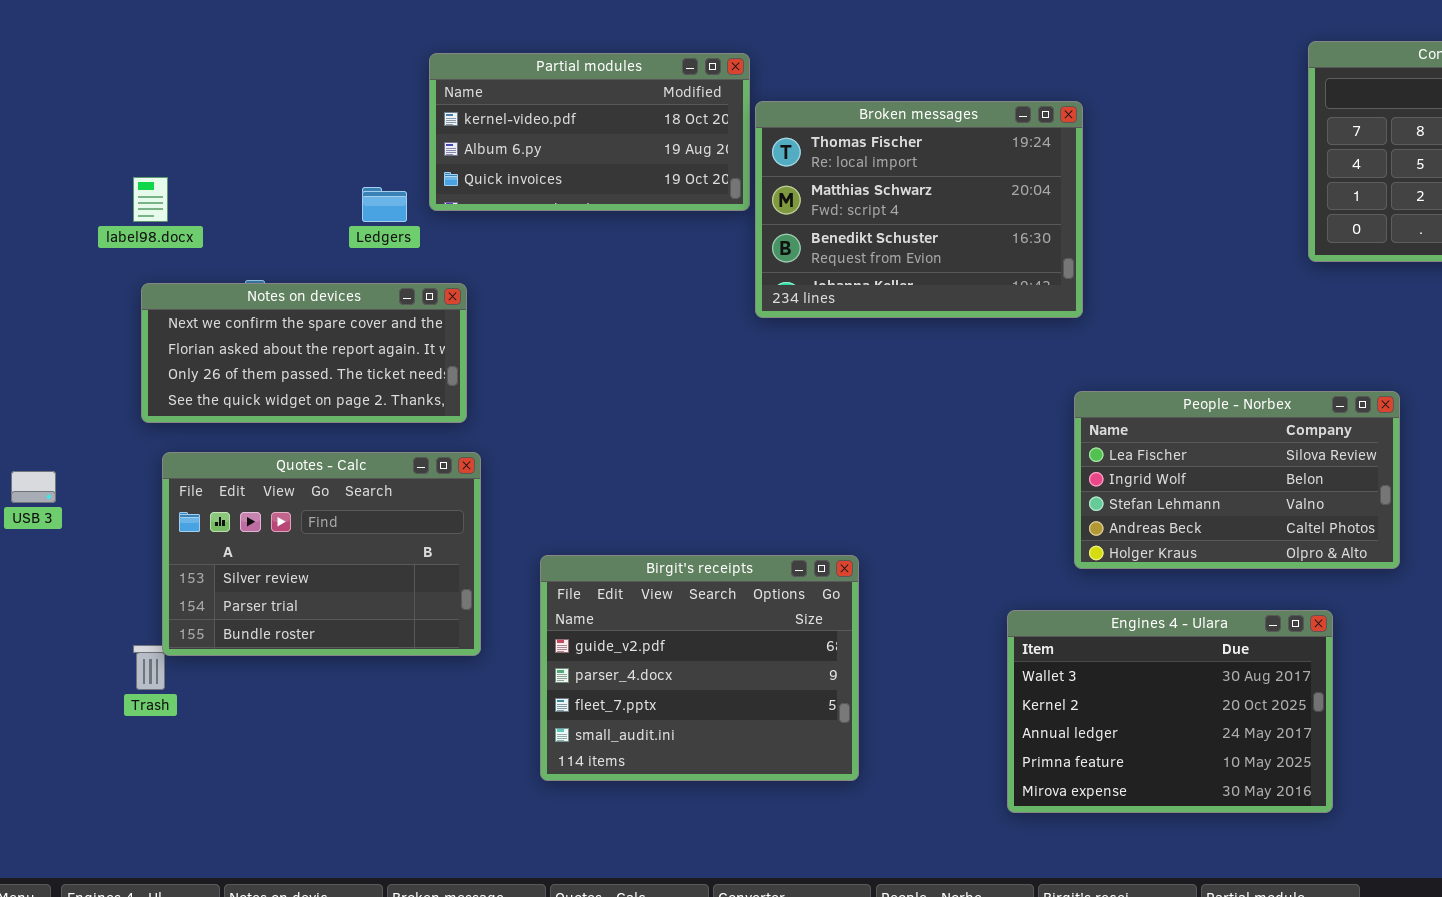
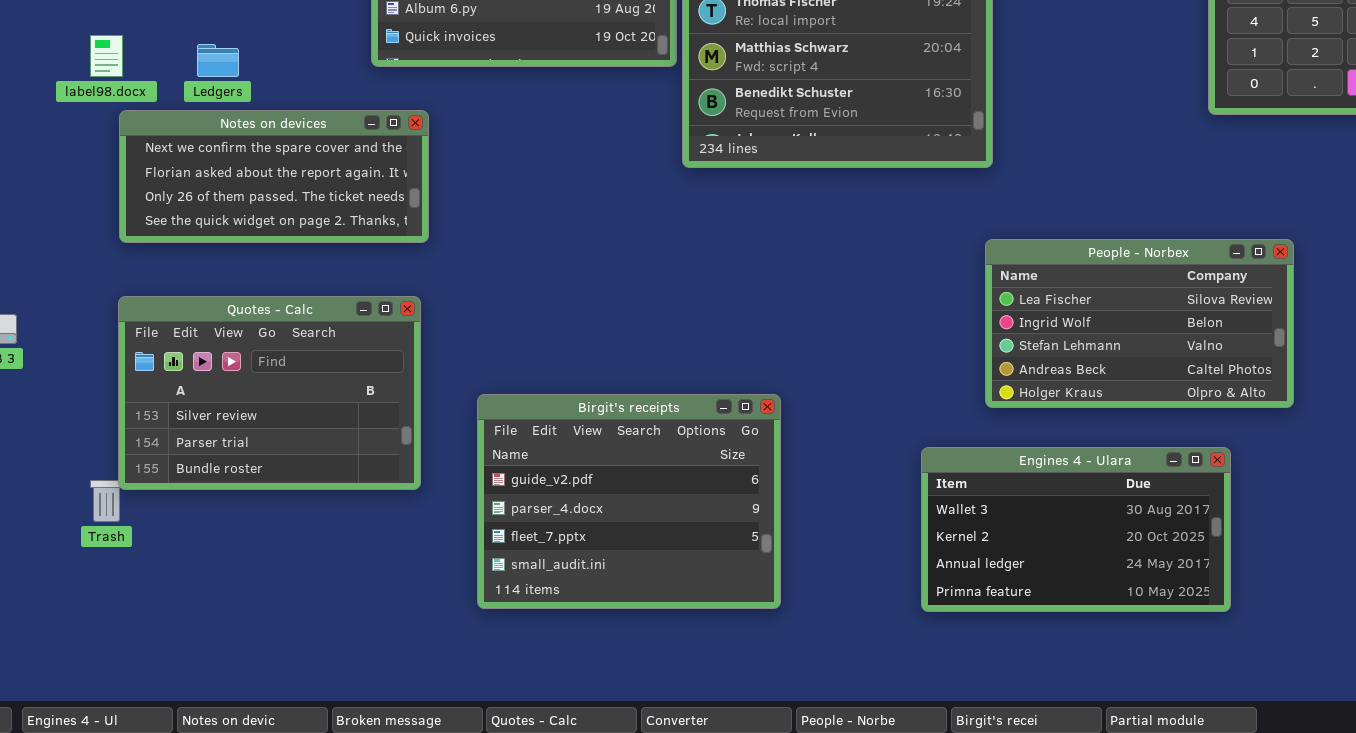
Ledgers: [362,187,407,222] -> [197,44,239,77], moved
Notes on devices: [141,283,467,423] -> [119,110,429,243], moved
Engines 4 - Ulara: [1007,610,1333,813] -> [921,447,1231,612], resized

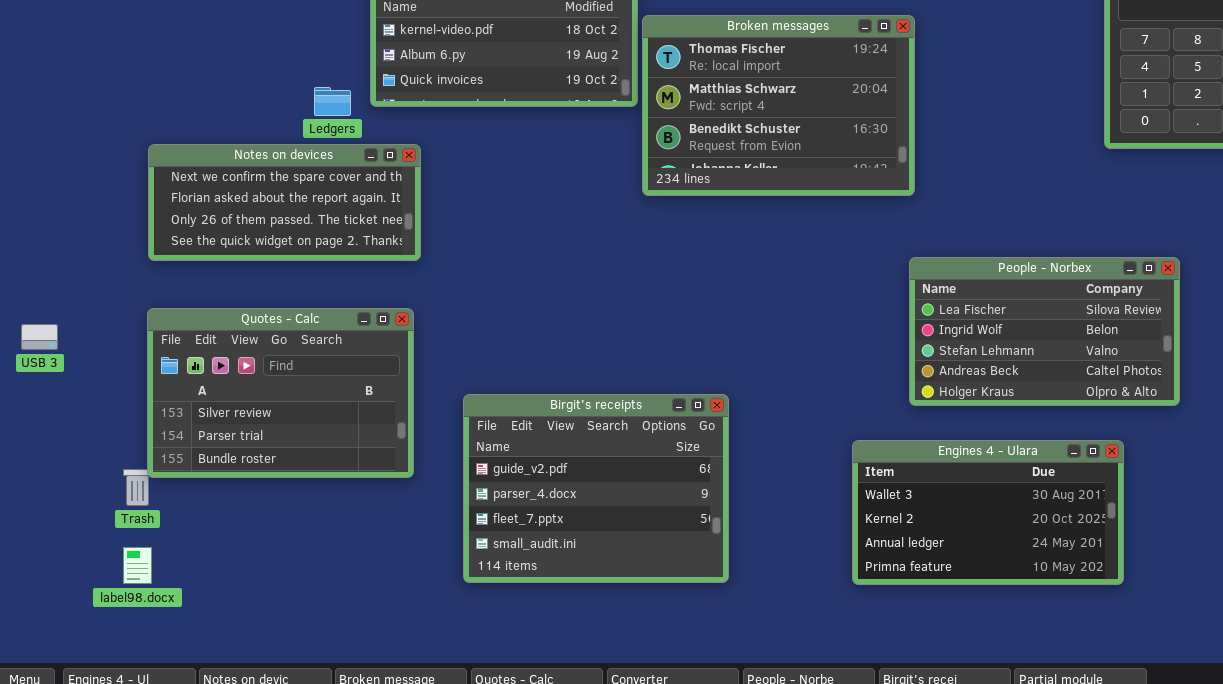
label98.docx: [90,35,123,77] -> [123,547,152,584], moved
Ledgers: [197,44,239,77] -> [314,87,351,116], moved

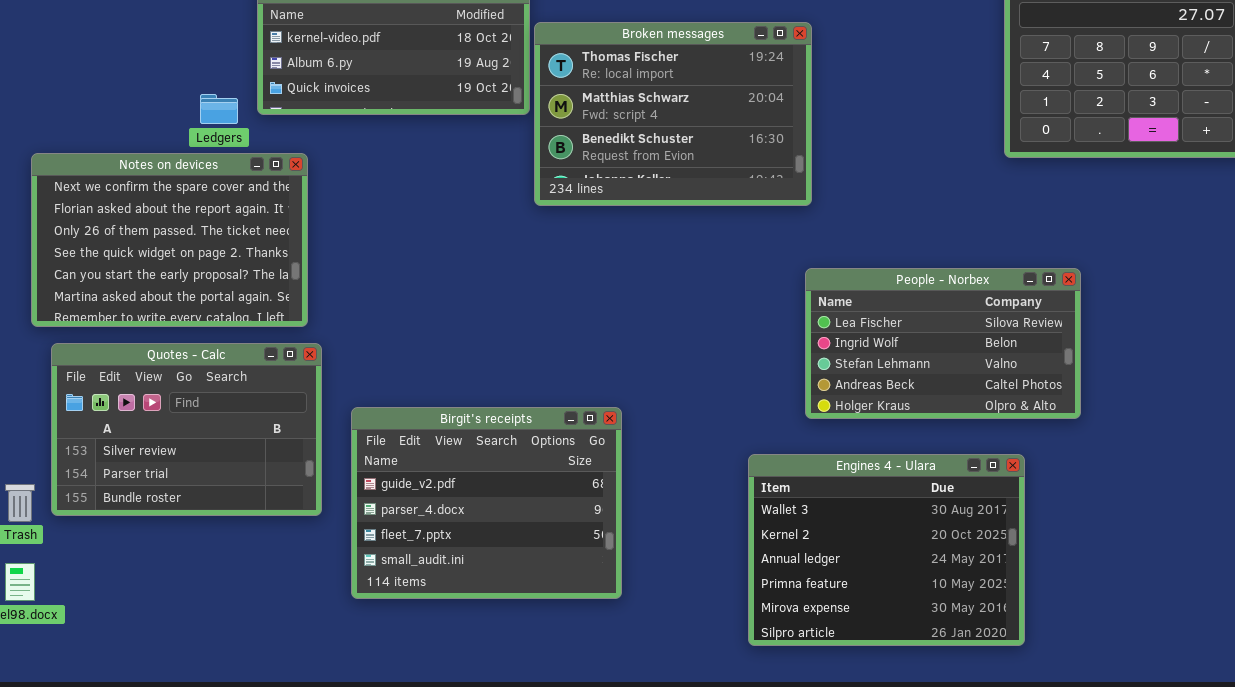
Notes on devices: [148,144,421,261] -> [31,153,308,327], resized
Quotes - Calc: [147,308,414,478] -> [51,343,322,516], moved
Engines 4 - Ulara: [852,440,1124,585] -> [748,454,1025,646], resized

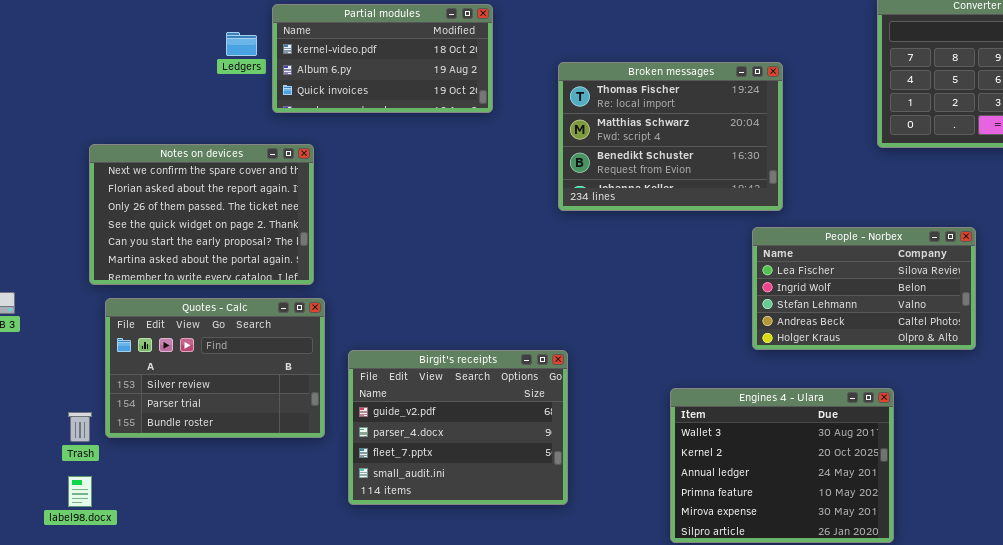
Broken messages: [534,22,812,206] -> [558,62,783,211], moved
Ledgers: [200,94,238,124] -> [226,32,257,56], moved
People - Norbex: [805,268,1081,419] -> [752,227,976,350], moved

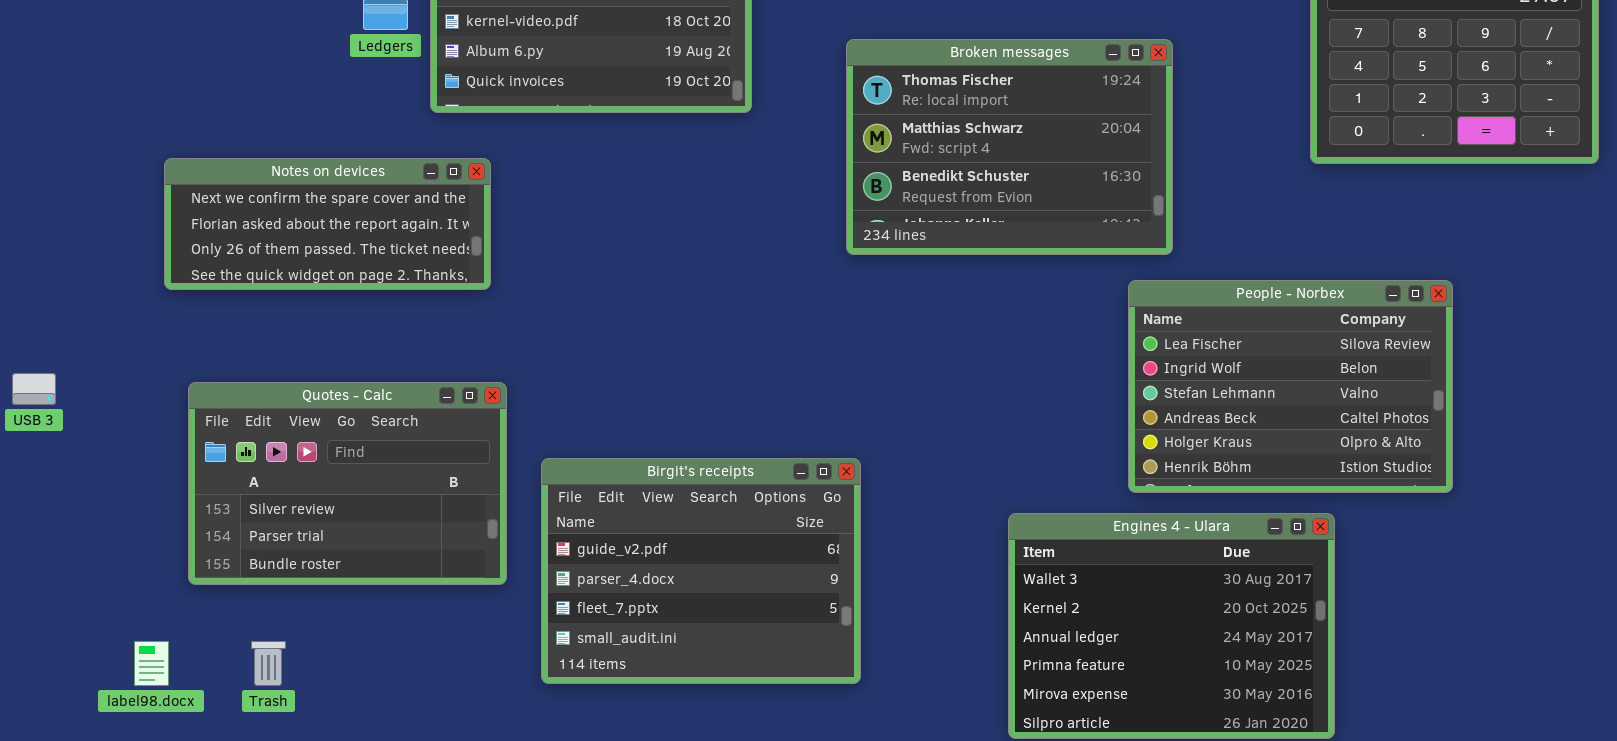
Notes on devices: [89,144,314,285] -> [164,158,491,290], resized
People - Norbex: [752,227,976,350] -> [1128,280,1453,493], resized
Trash: [68,412,92,442] -> [251,641,286,686], moved

